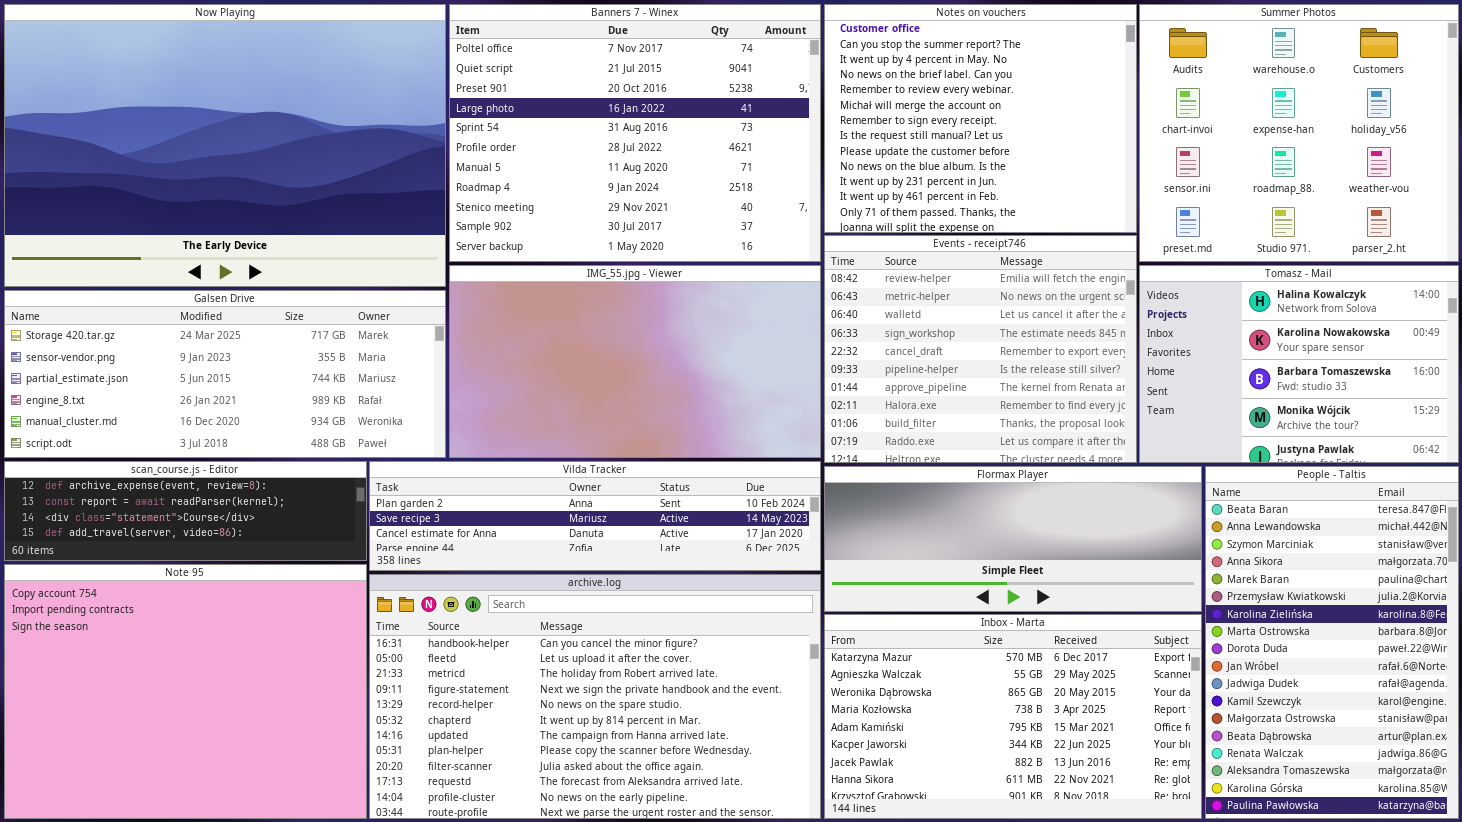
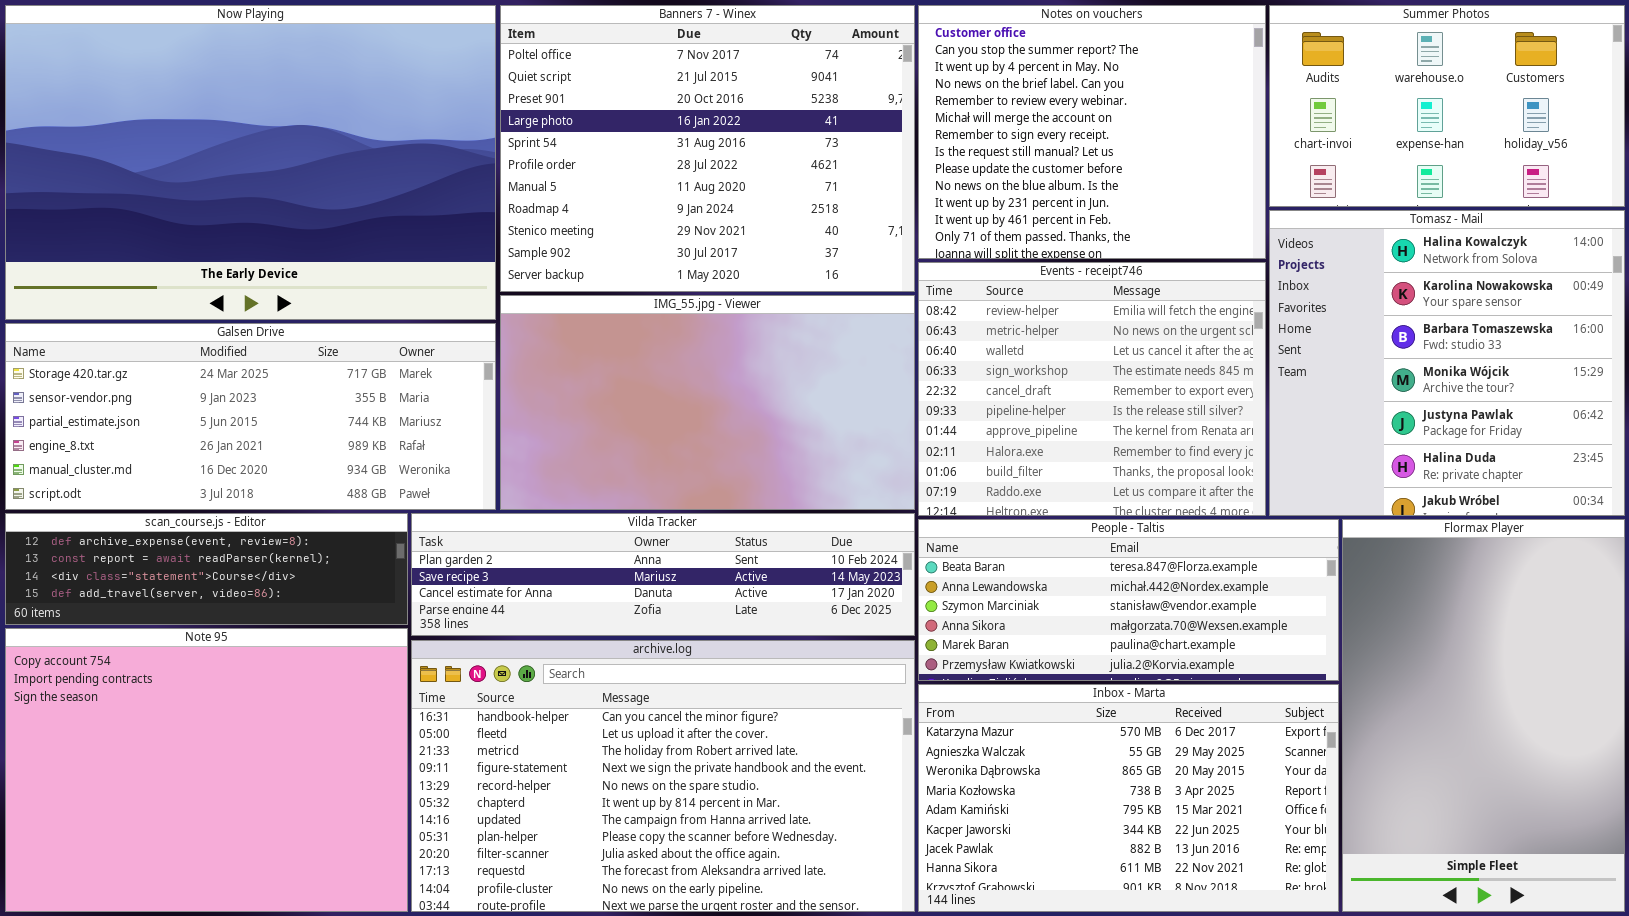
Summer Photos: [1139,4,1459,262] -> [1269,5,1625,207], resized
Tomasz - Mail: [1139,265,1459,463] -> [1269,210,1625,516], resized
Flormax Player: [824,466,1202,612] -> [1342,519,1625,912], moved, resized
People - Taltis: [1205,466,1459,819] -> [918,519,1339,681], moved, resized

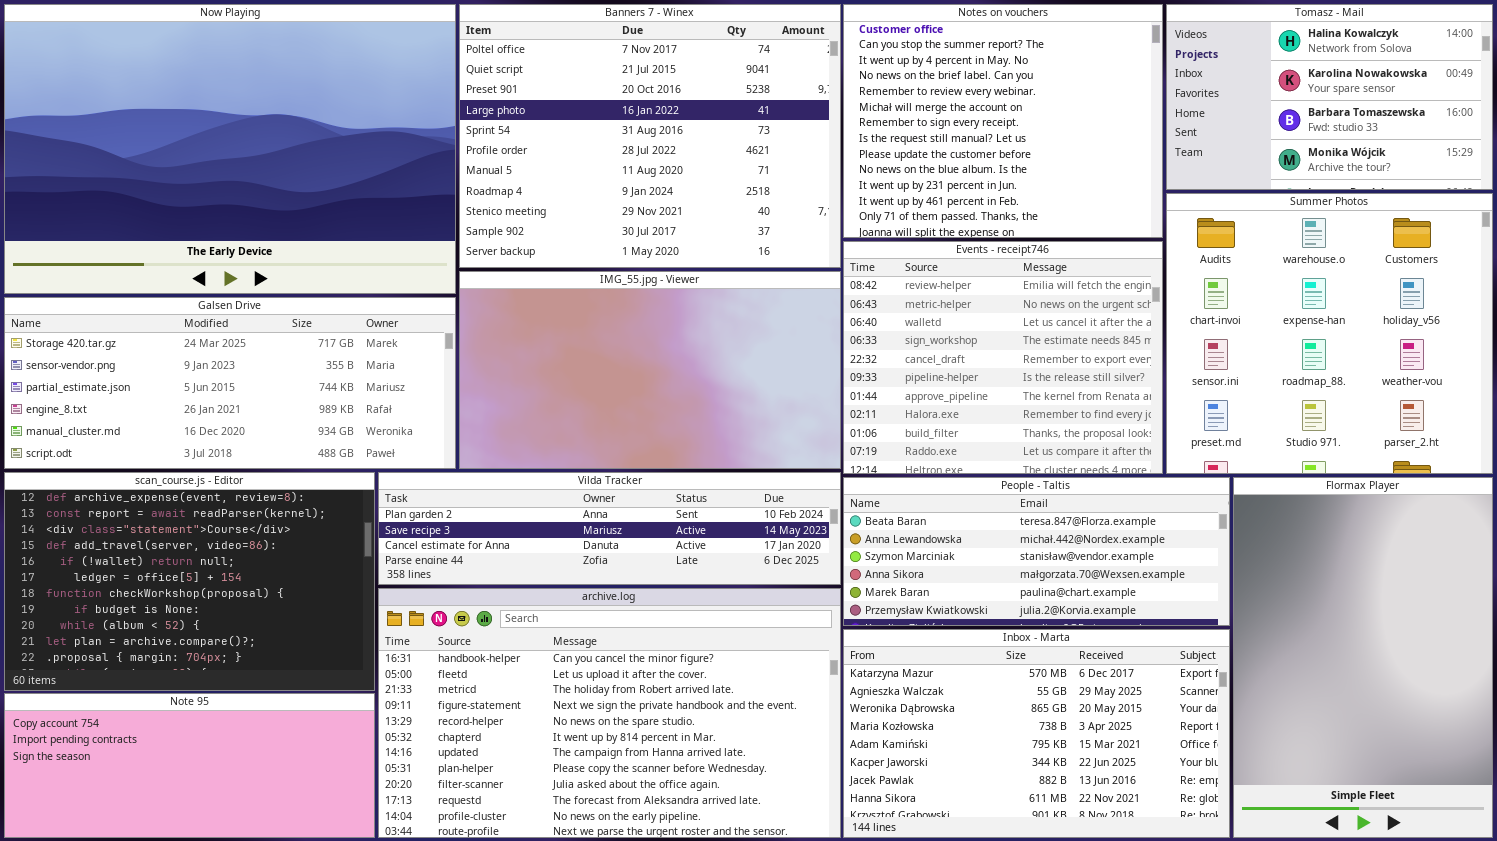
Summer Photos: [1269,5,1625,207] -> [1166,193,1493,474], moved, resized
Tomasz - Mail: [1269,210,1625,516] -> [1166,4,1493,190], moved, resized
scan_course.js - Editor: [5,513,408,625] -> [4,472,375,691], resized
Note 95: [5,628,408,912] -> [4,693,375,838], resized

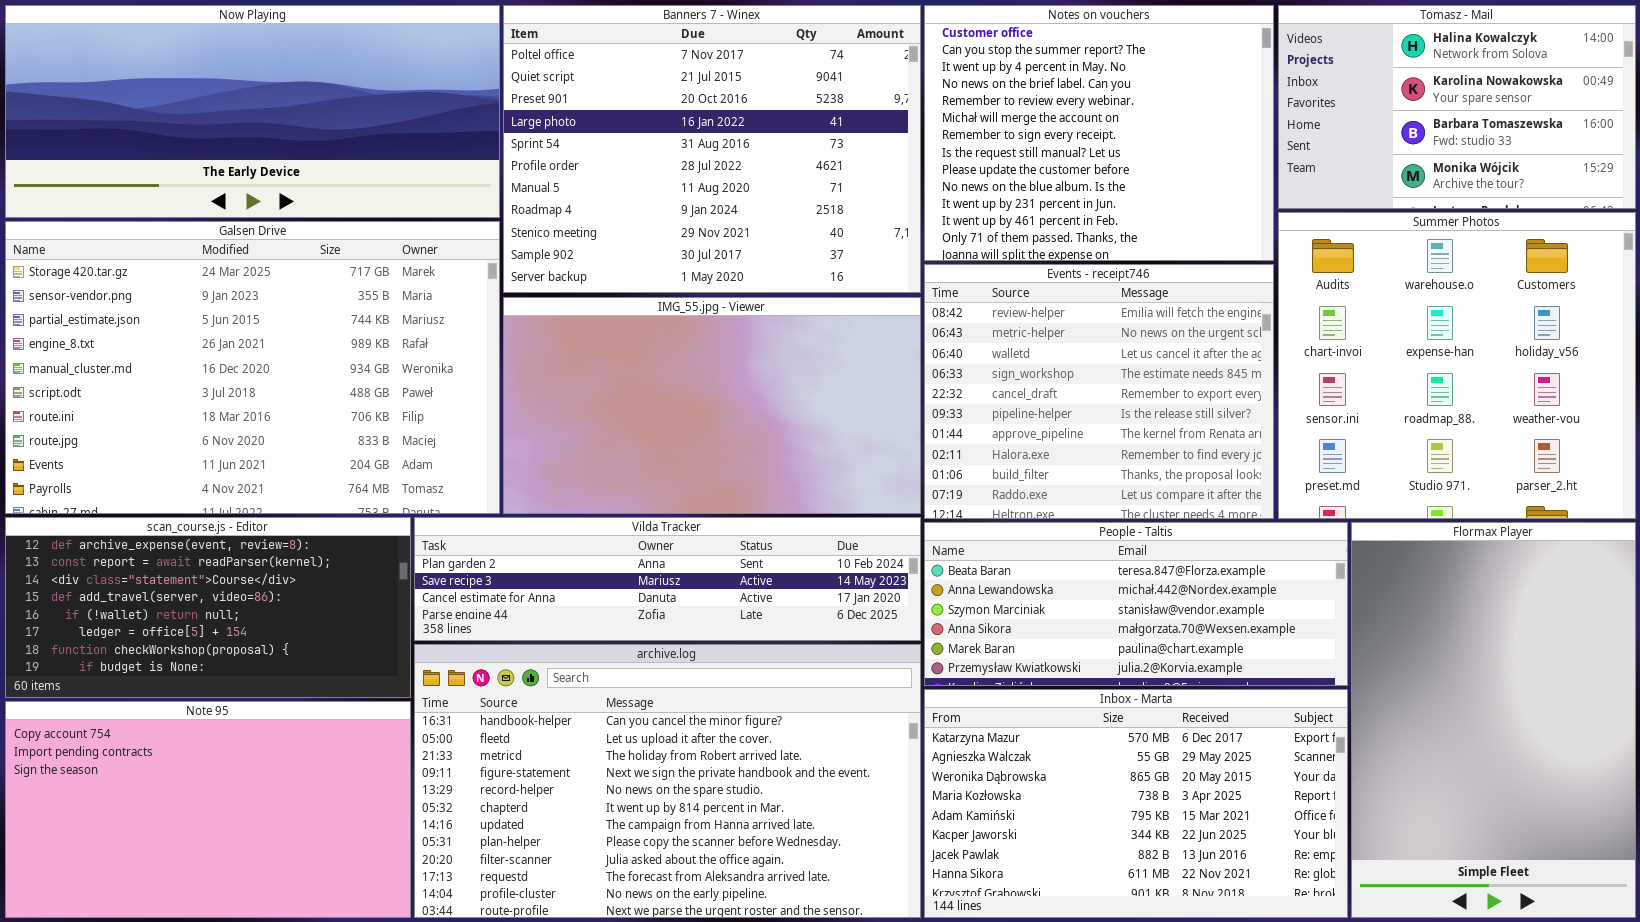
Now Playing: [4,4,456,294] -> [5,5,500,218], resized
Galsen Drive: [4,297,456,469] -> [5,221,500,514], resized
scan_course.js - Editor: [4,472,375,691] -> [5,517,411,698], resized
Note 95: [4,693,375,838] -> [5,701,411,918], resized

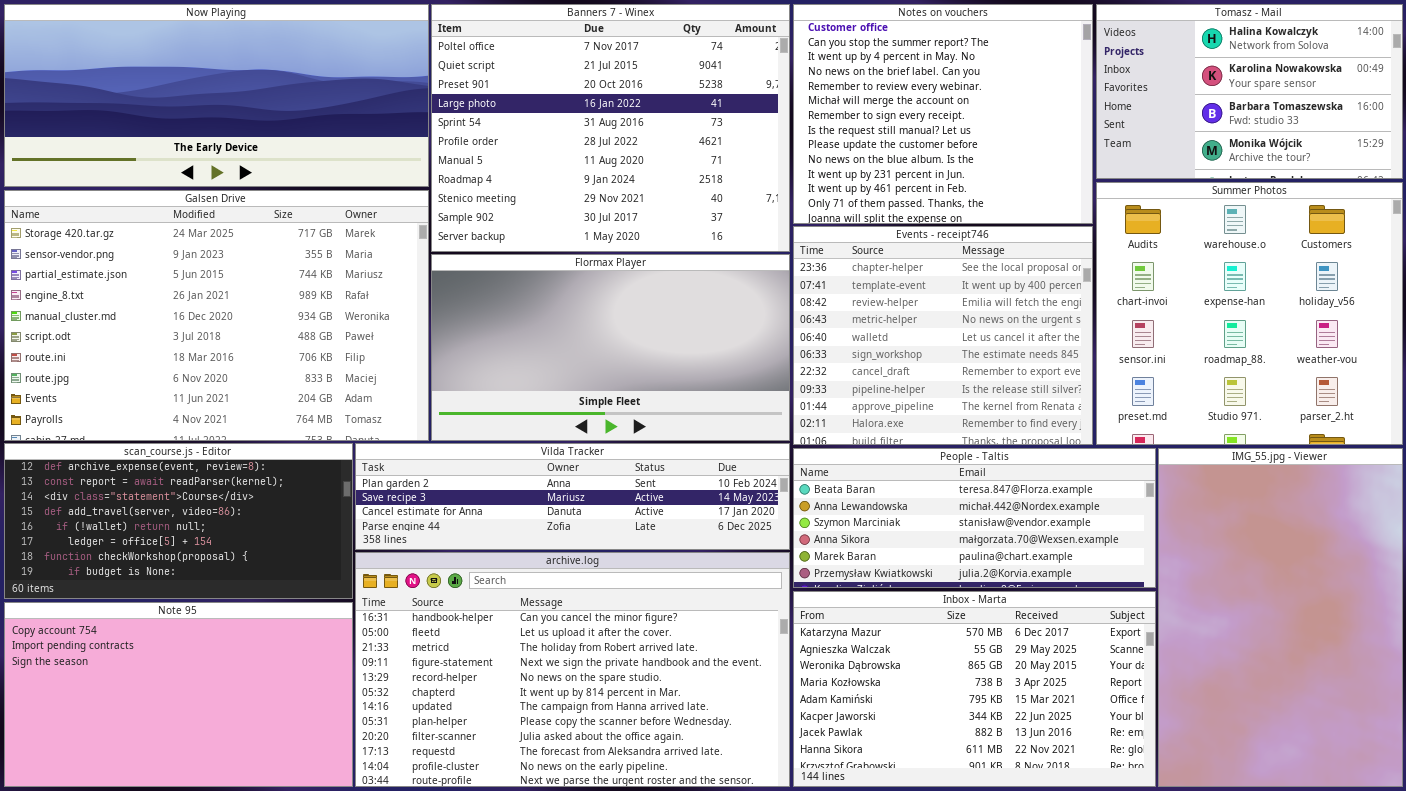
Events - receipt746: [924,264,1274,519] -> [793,226,1093,445], scrolled up 2 rows
IMG_55.jpg - Viewer: [503,297,921,514] -> [1158,448,1403,787], moved, resized
Flormax Player: [1351,522,1636,918] -> [431,254,790,441], moved, resized

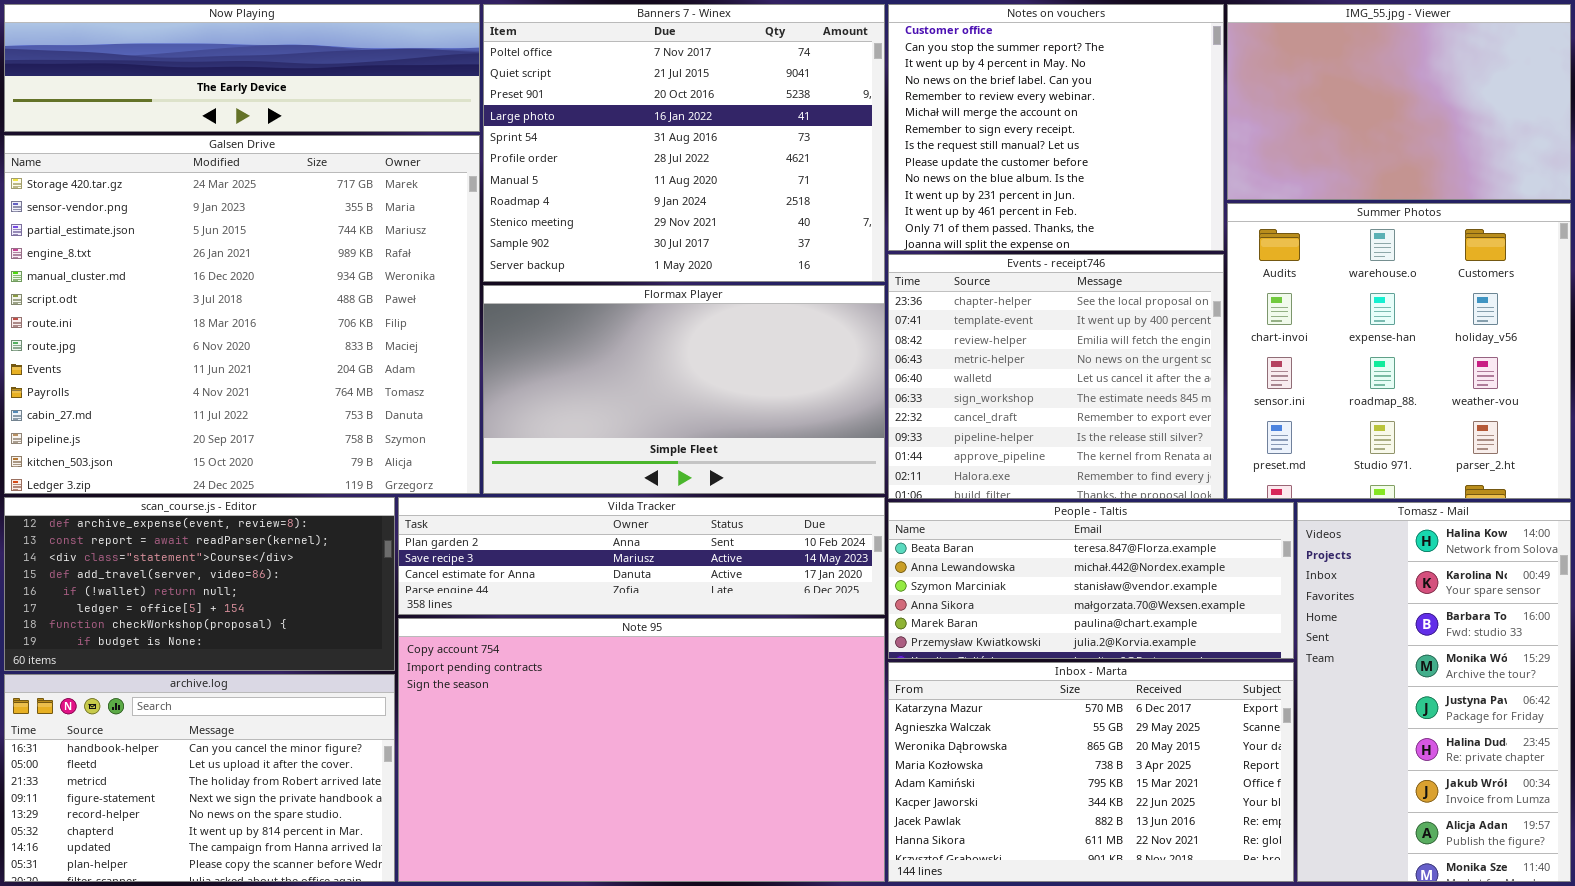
Now Playing: [4,4,429,187] -> [4,4,480,132], resized
Tomasz - Mail: [1096,4,1403,179] -> [1297,502,1571,882], moved, resized
Galsen Drive: [4,190,429,441] -> [4,135,480,494], resized
IMG_55.jpg - Viewer: [1158,448,1403,787] -> [1227,4,1571,200], moved, resized
archive.log: [355,552,790,787] -> [4,674,395,882], moved, resized
Note 95: [4,602,353,787] -> [398,618,885,882], moved, resized

